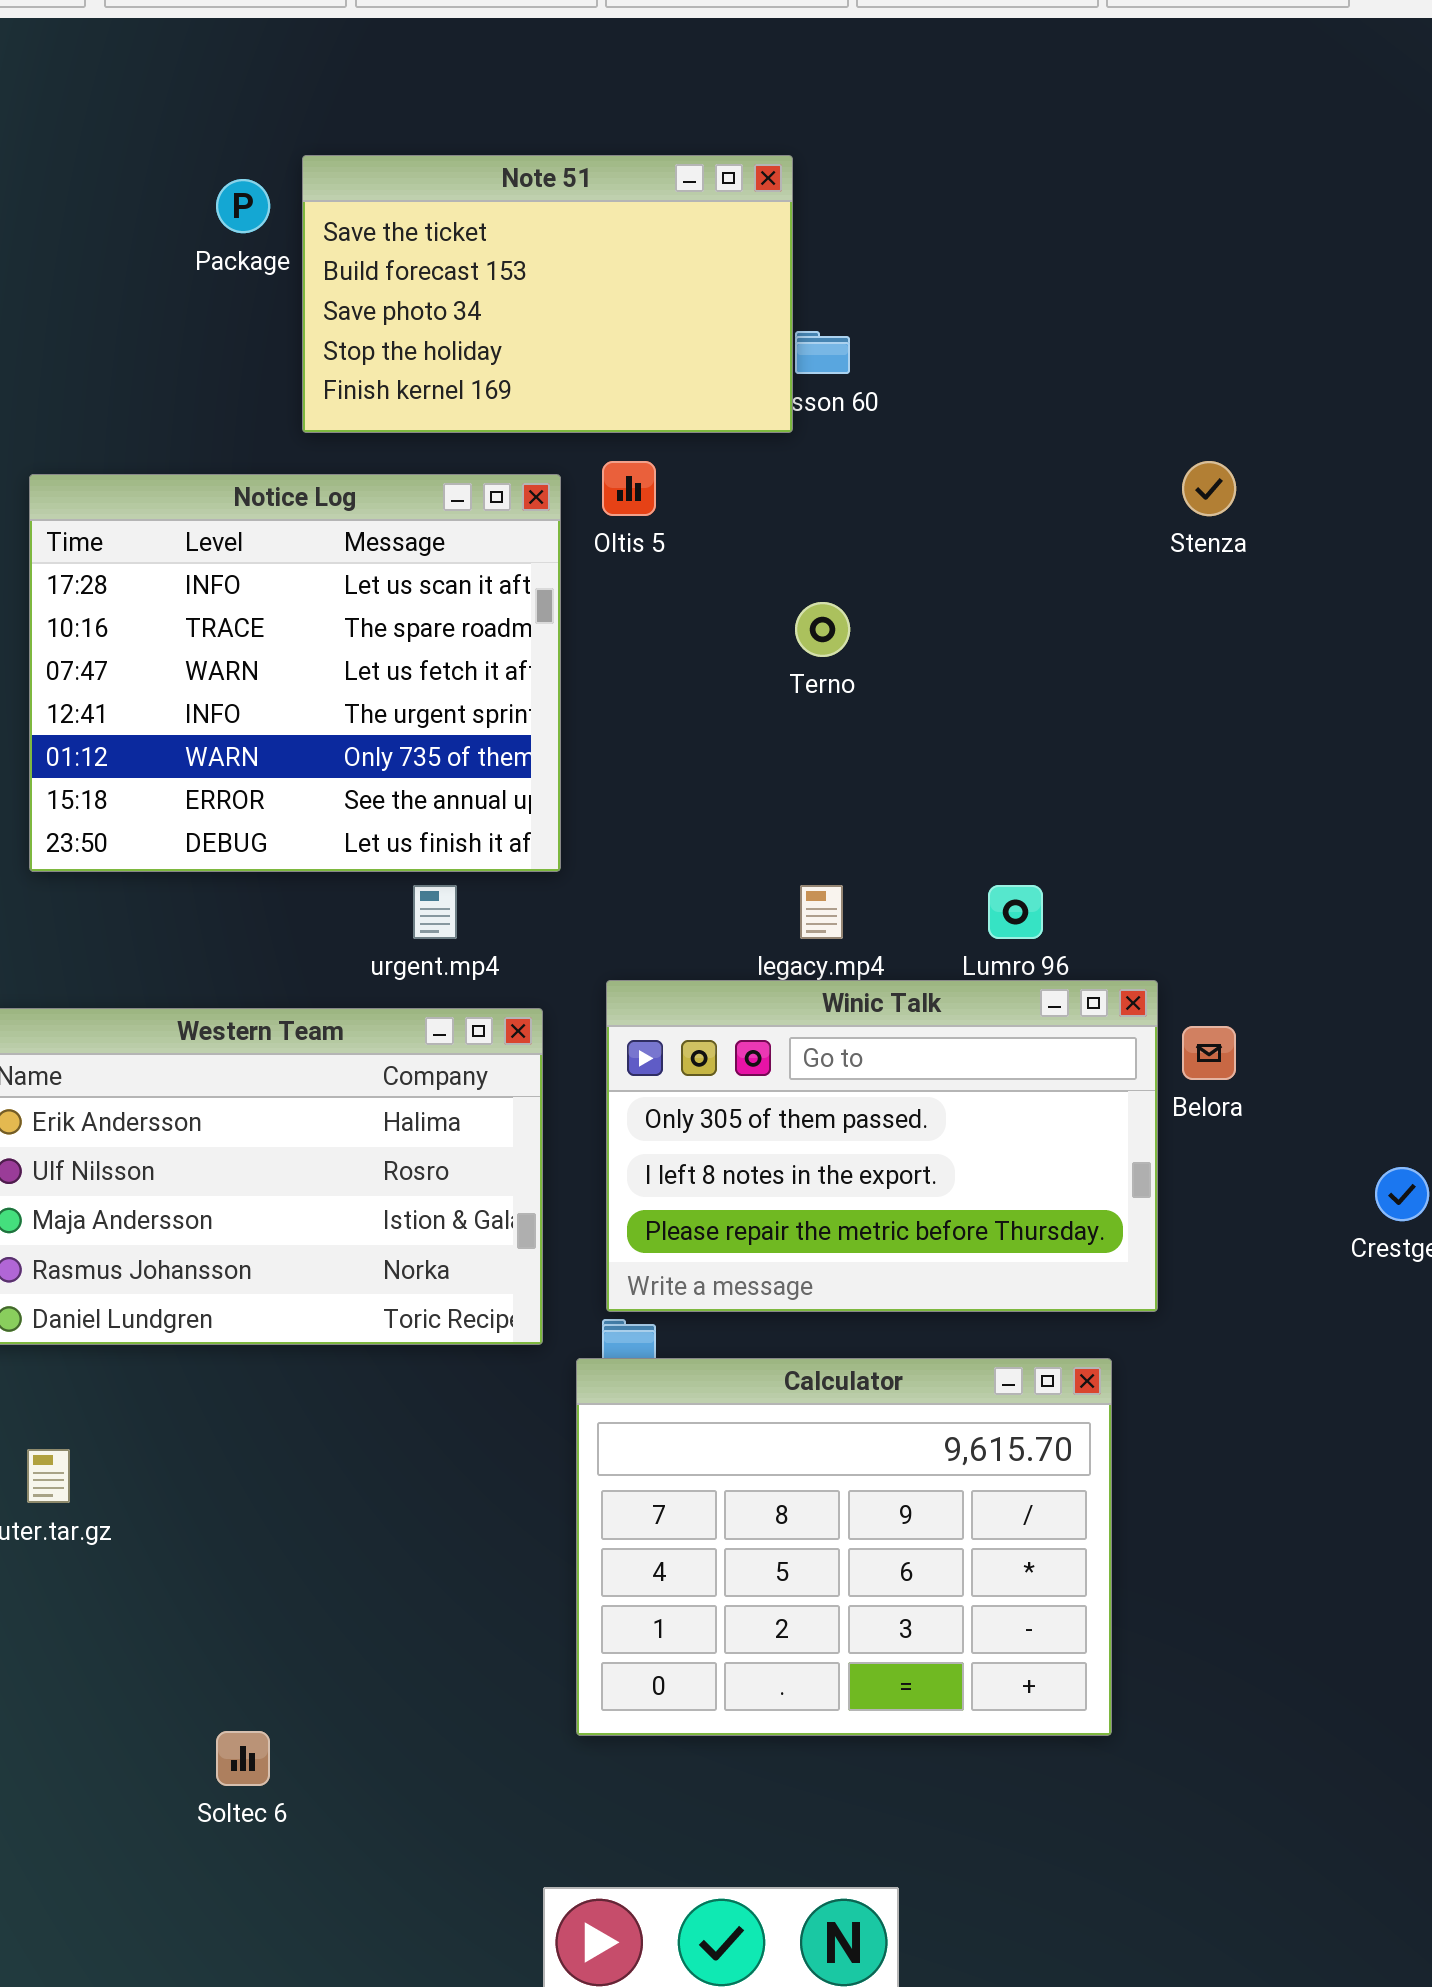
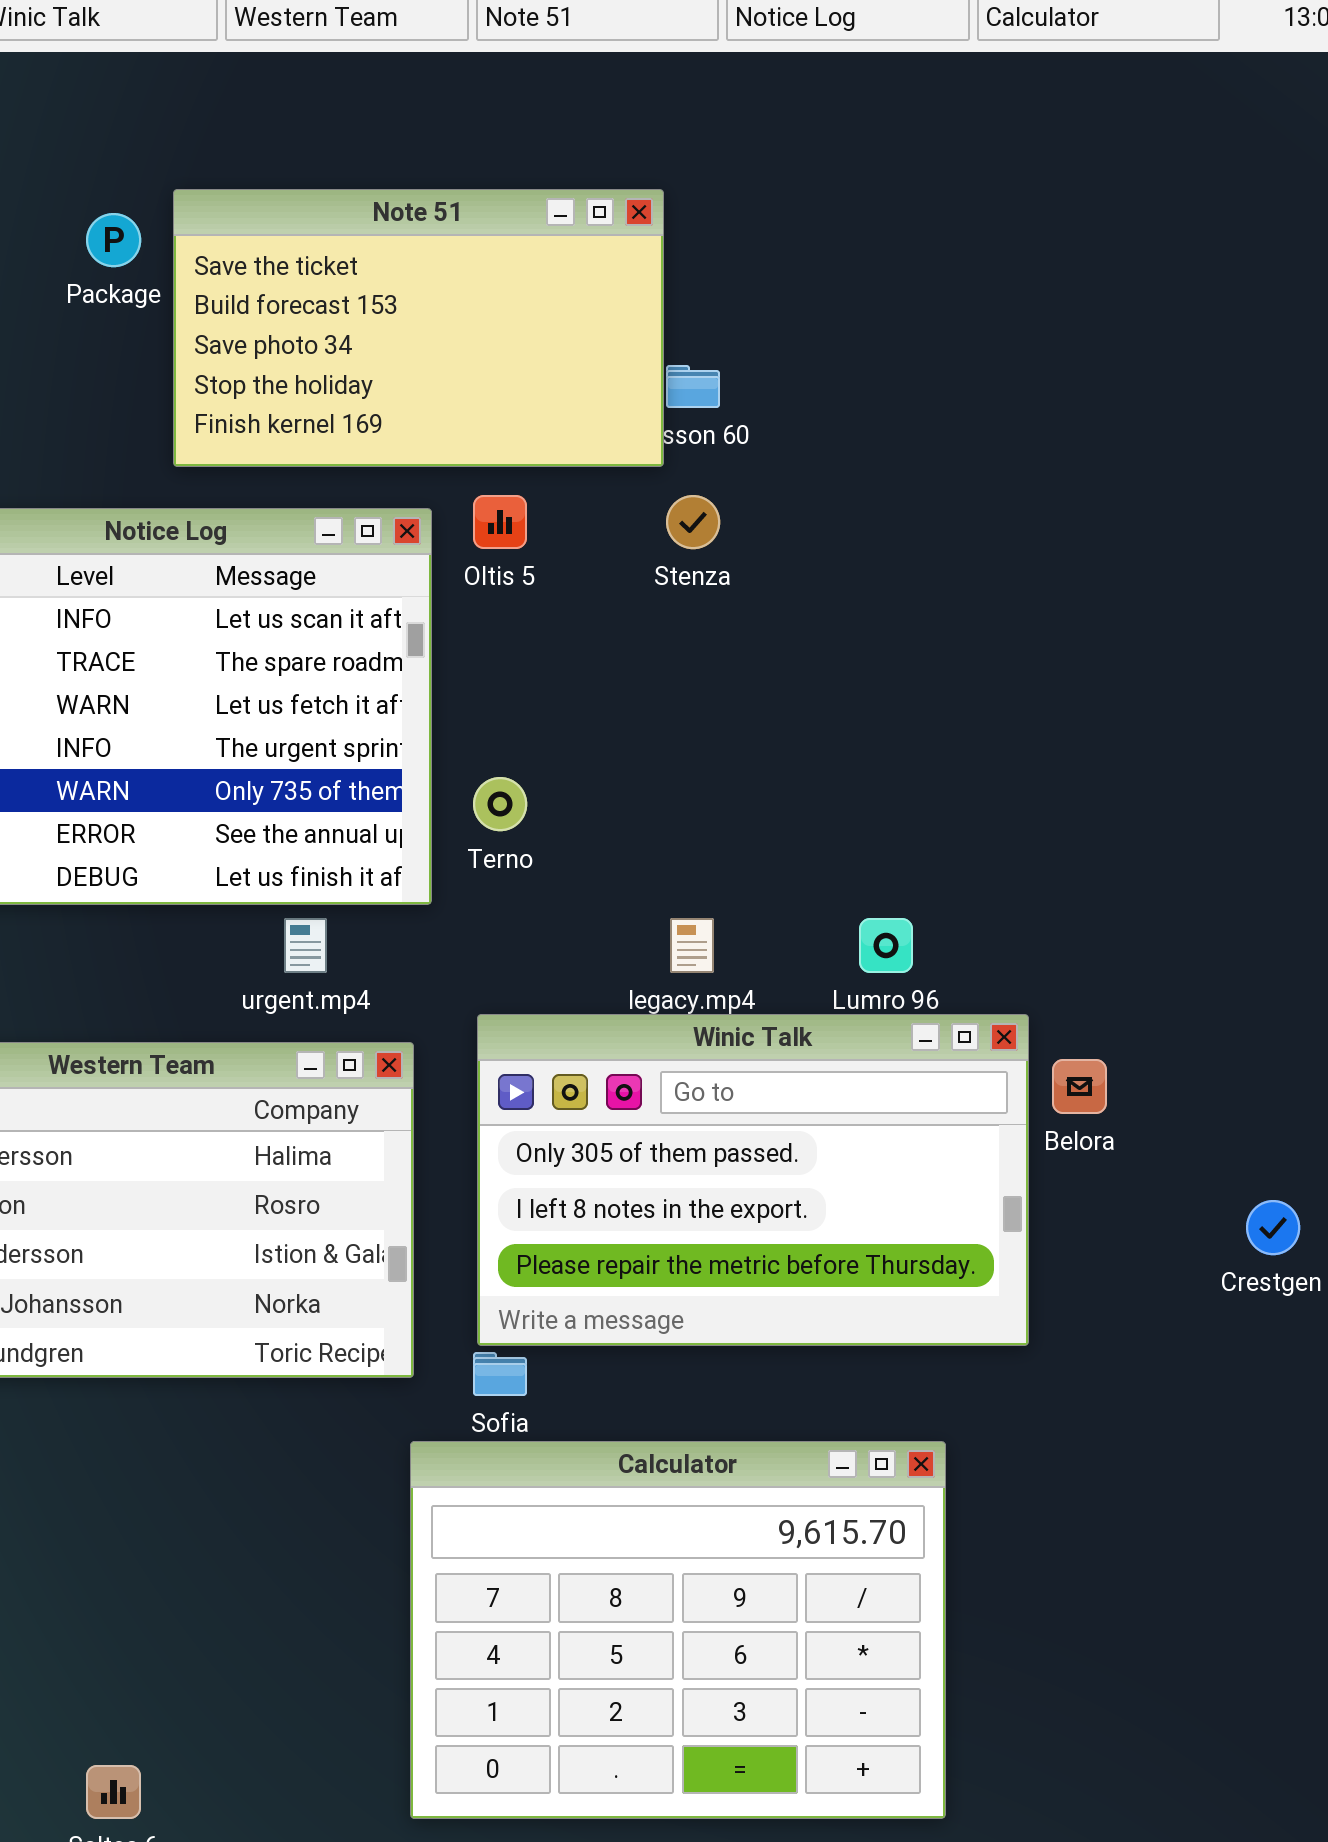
Stenza: [1182,461,1236,516] -> [666,495,720,549], moved
Terno: [795,602,850,657] -> [473,777,527,831], moved
Calculator: [576,1358,1112,1736] -> [410,1441,946,1819], moved

